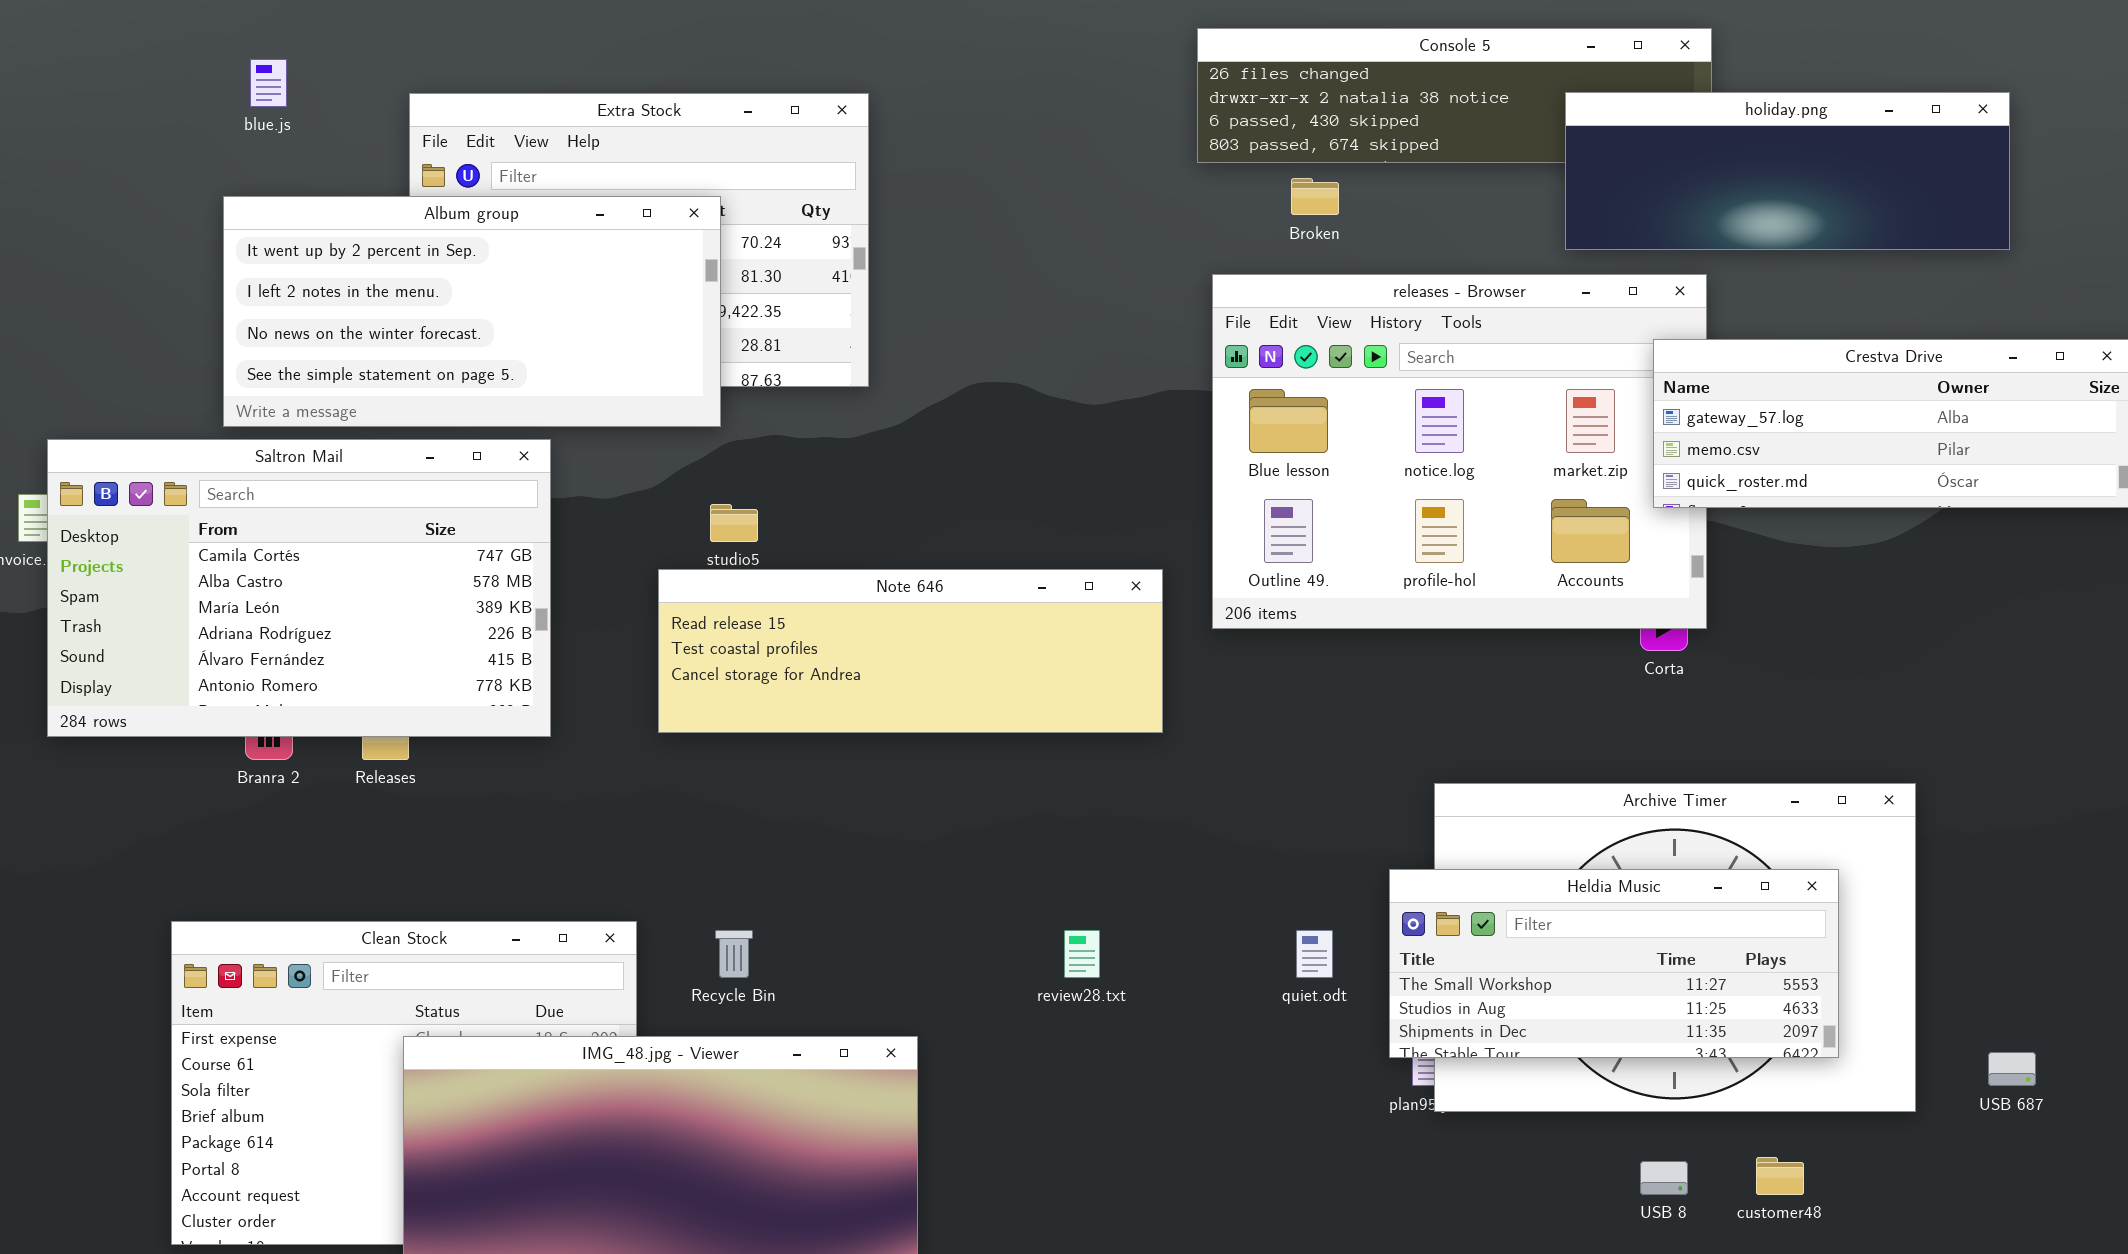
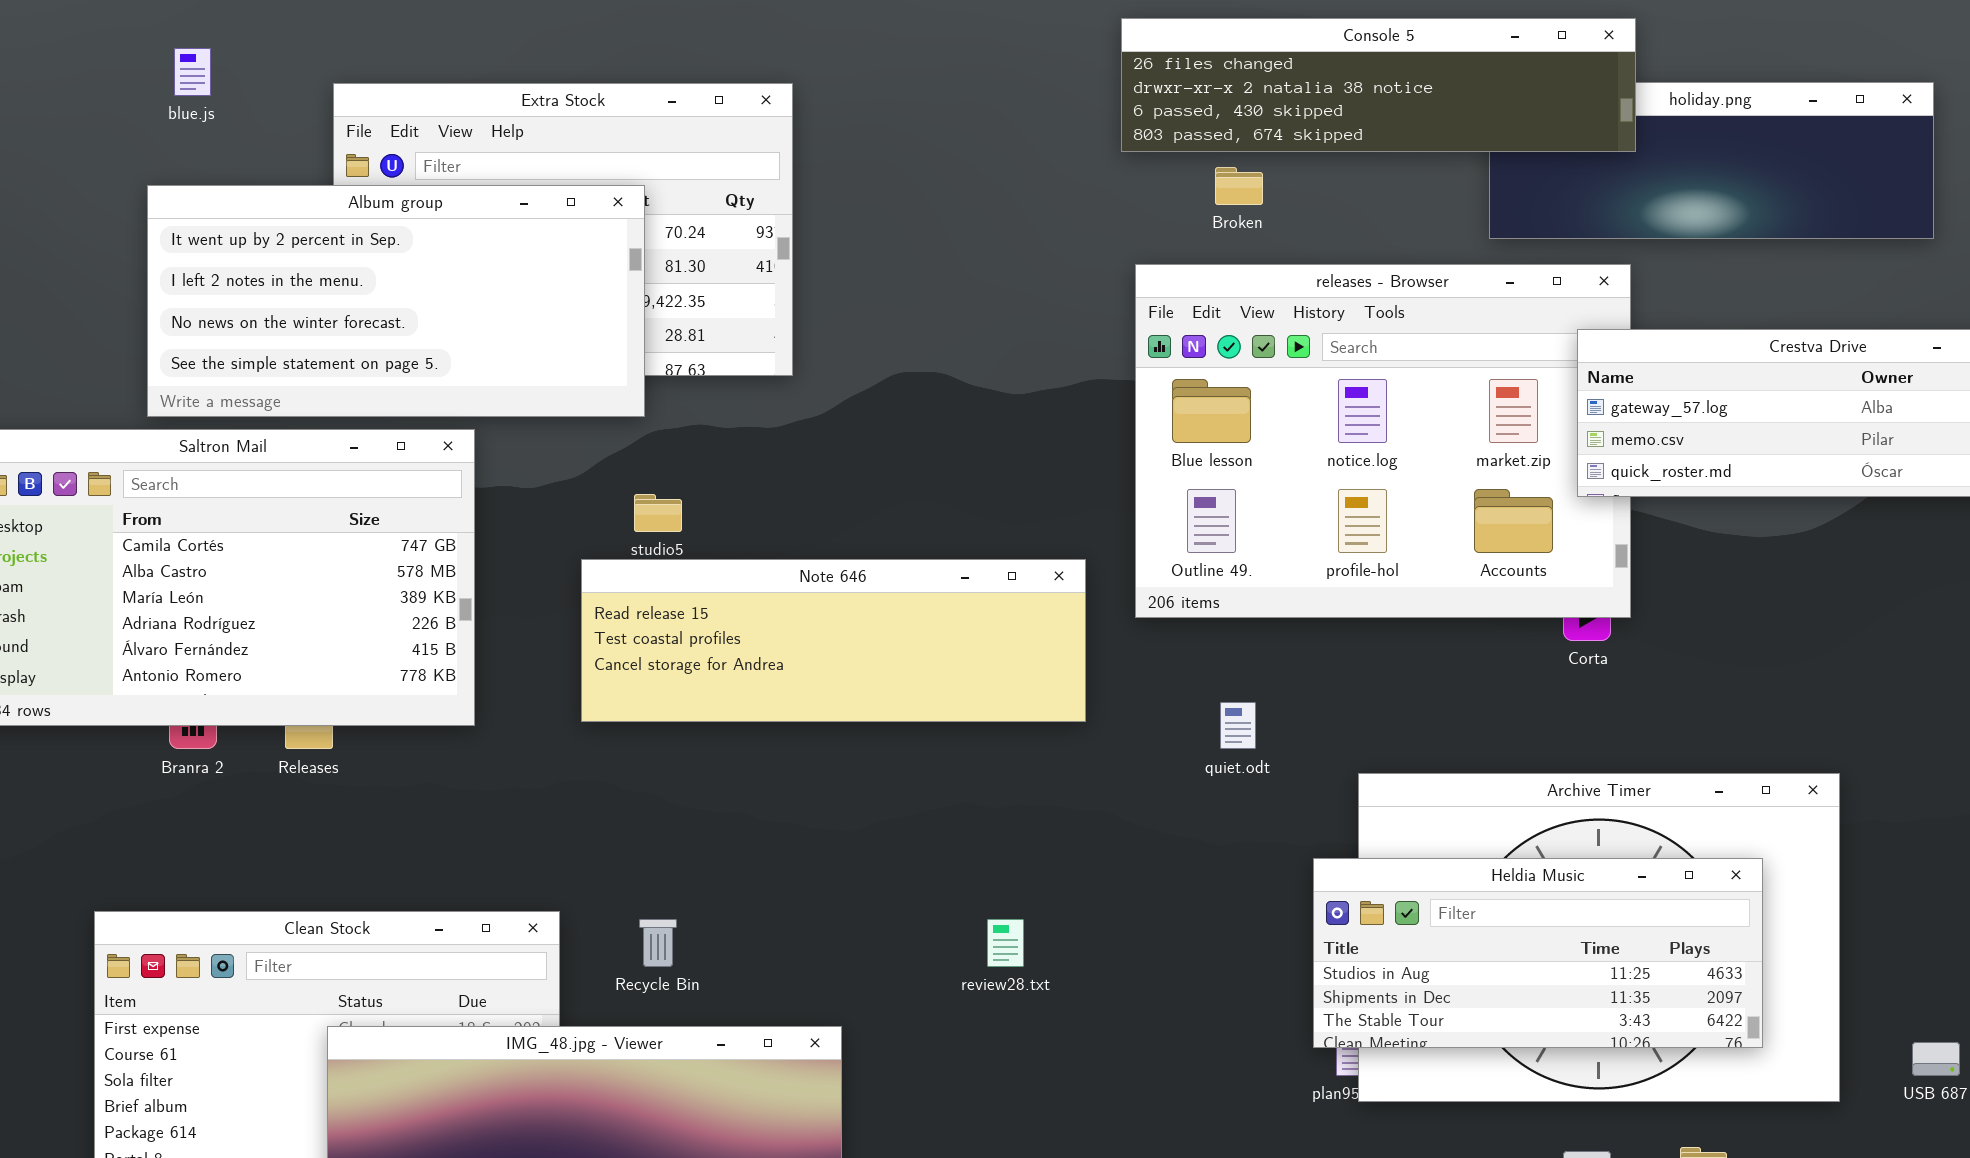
Console 5: [1197,28,1712,163] -> [1121,18,1636,152], raised
Heldia Music: [1389,869,1839,1058] -> [1313,858,1763,1048], scrolled down 1 row
quiet.odt: [1296,930,1333,978] -> [1220,702,1256,749], moved

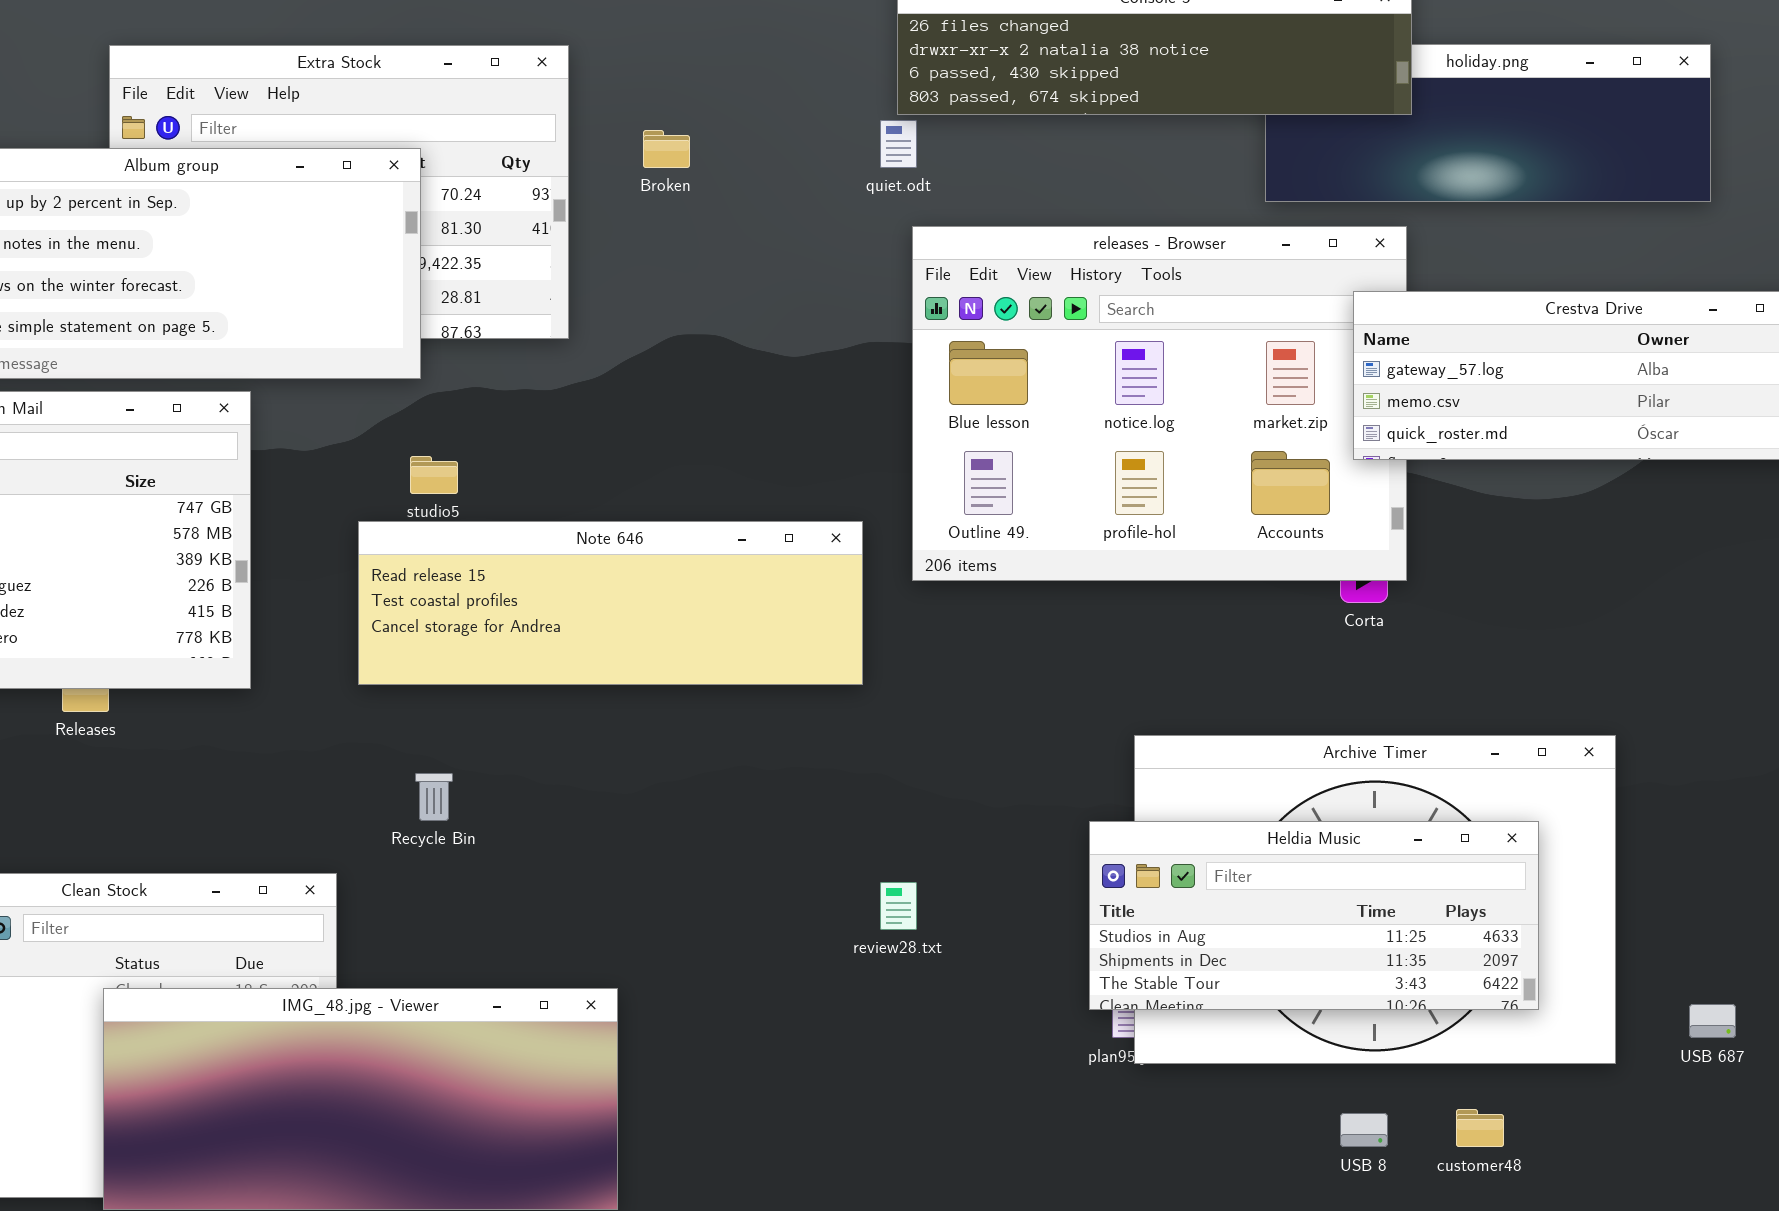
Broken: [1215,167,1263,205] -> [643,130,690,168], moved
quiet.odt: [1220,702,1256,749] -> [880,120,917,168], moved
Recycle Bin: [639,919,677,967] -> [415,773,453,821], moved
review28.txt: [987,919,1024,967] -> [880,882,917,930], moved

